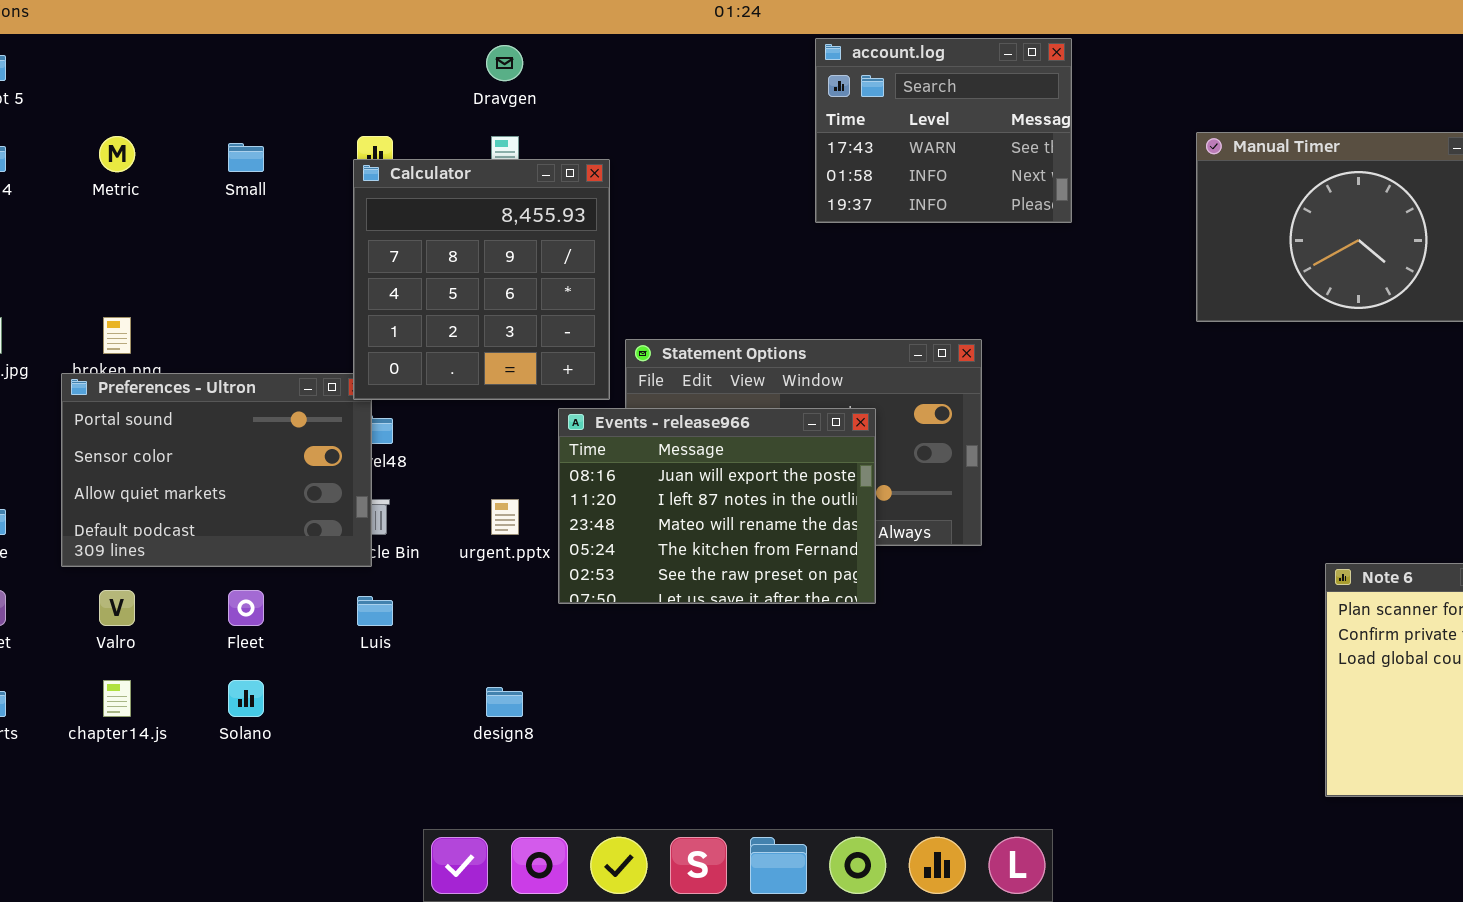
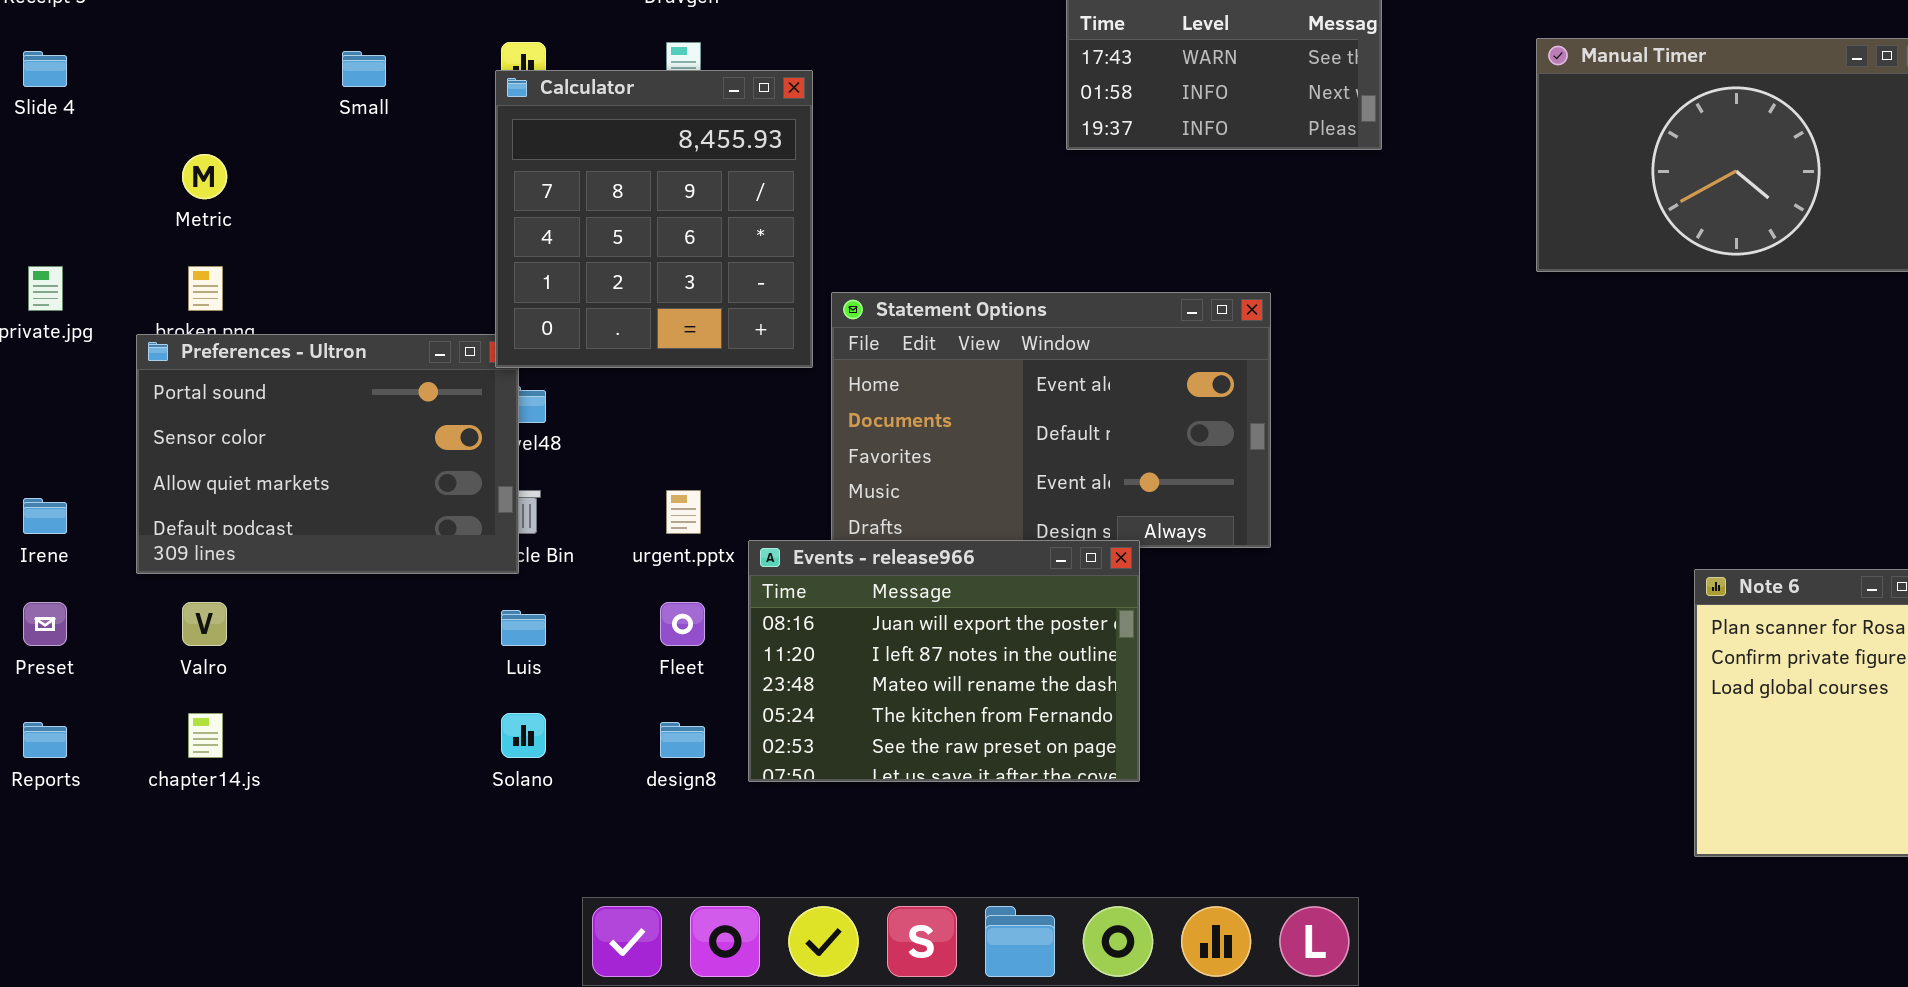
Metric: [99,136,135,172] -> [182,154,227,199], moved
Events - release966: [558,408,876,604] -> [748,540,1140,782], moved
Fleet: [228,590,264,626] -> [660,602,705,646], moved
Solano: [228,680,264,717] -> [501,713,546,758], moved

